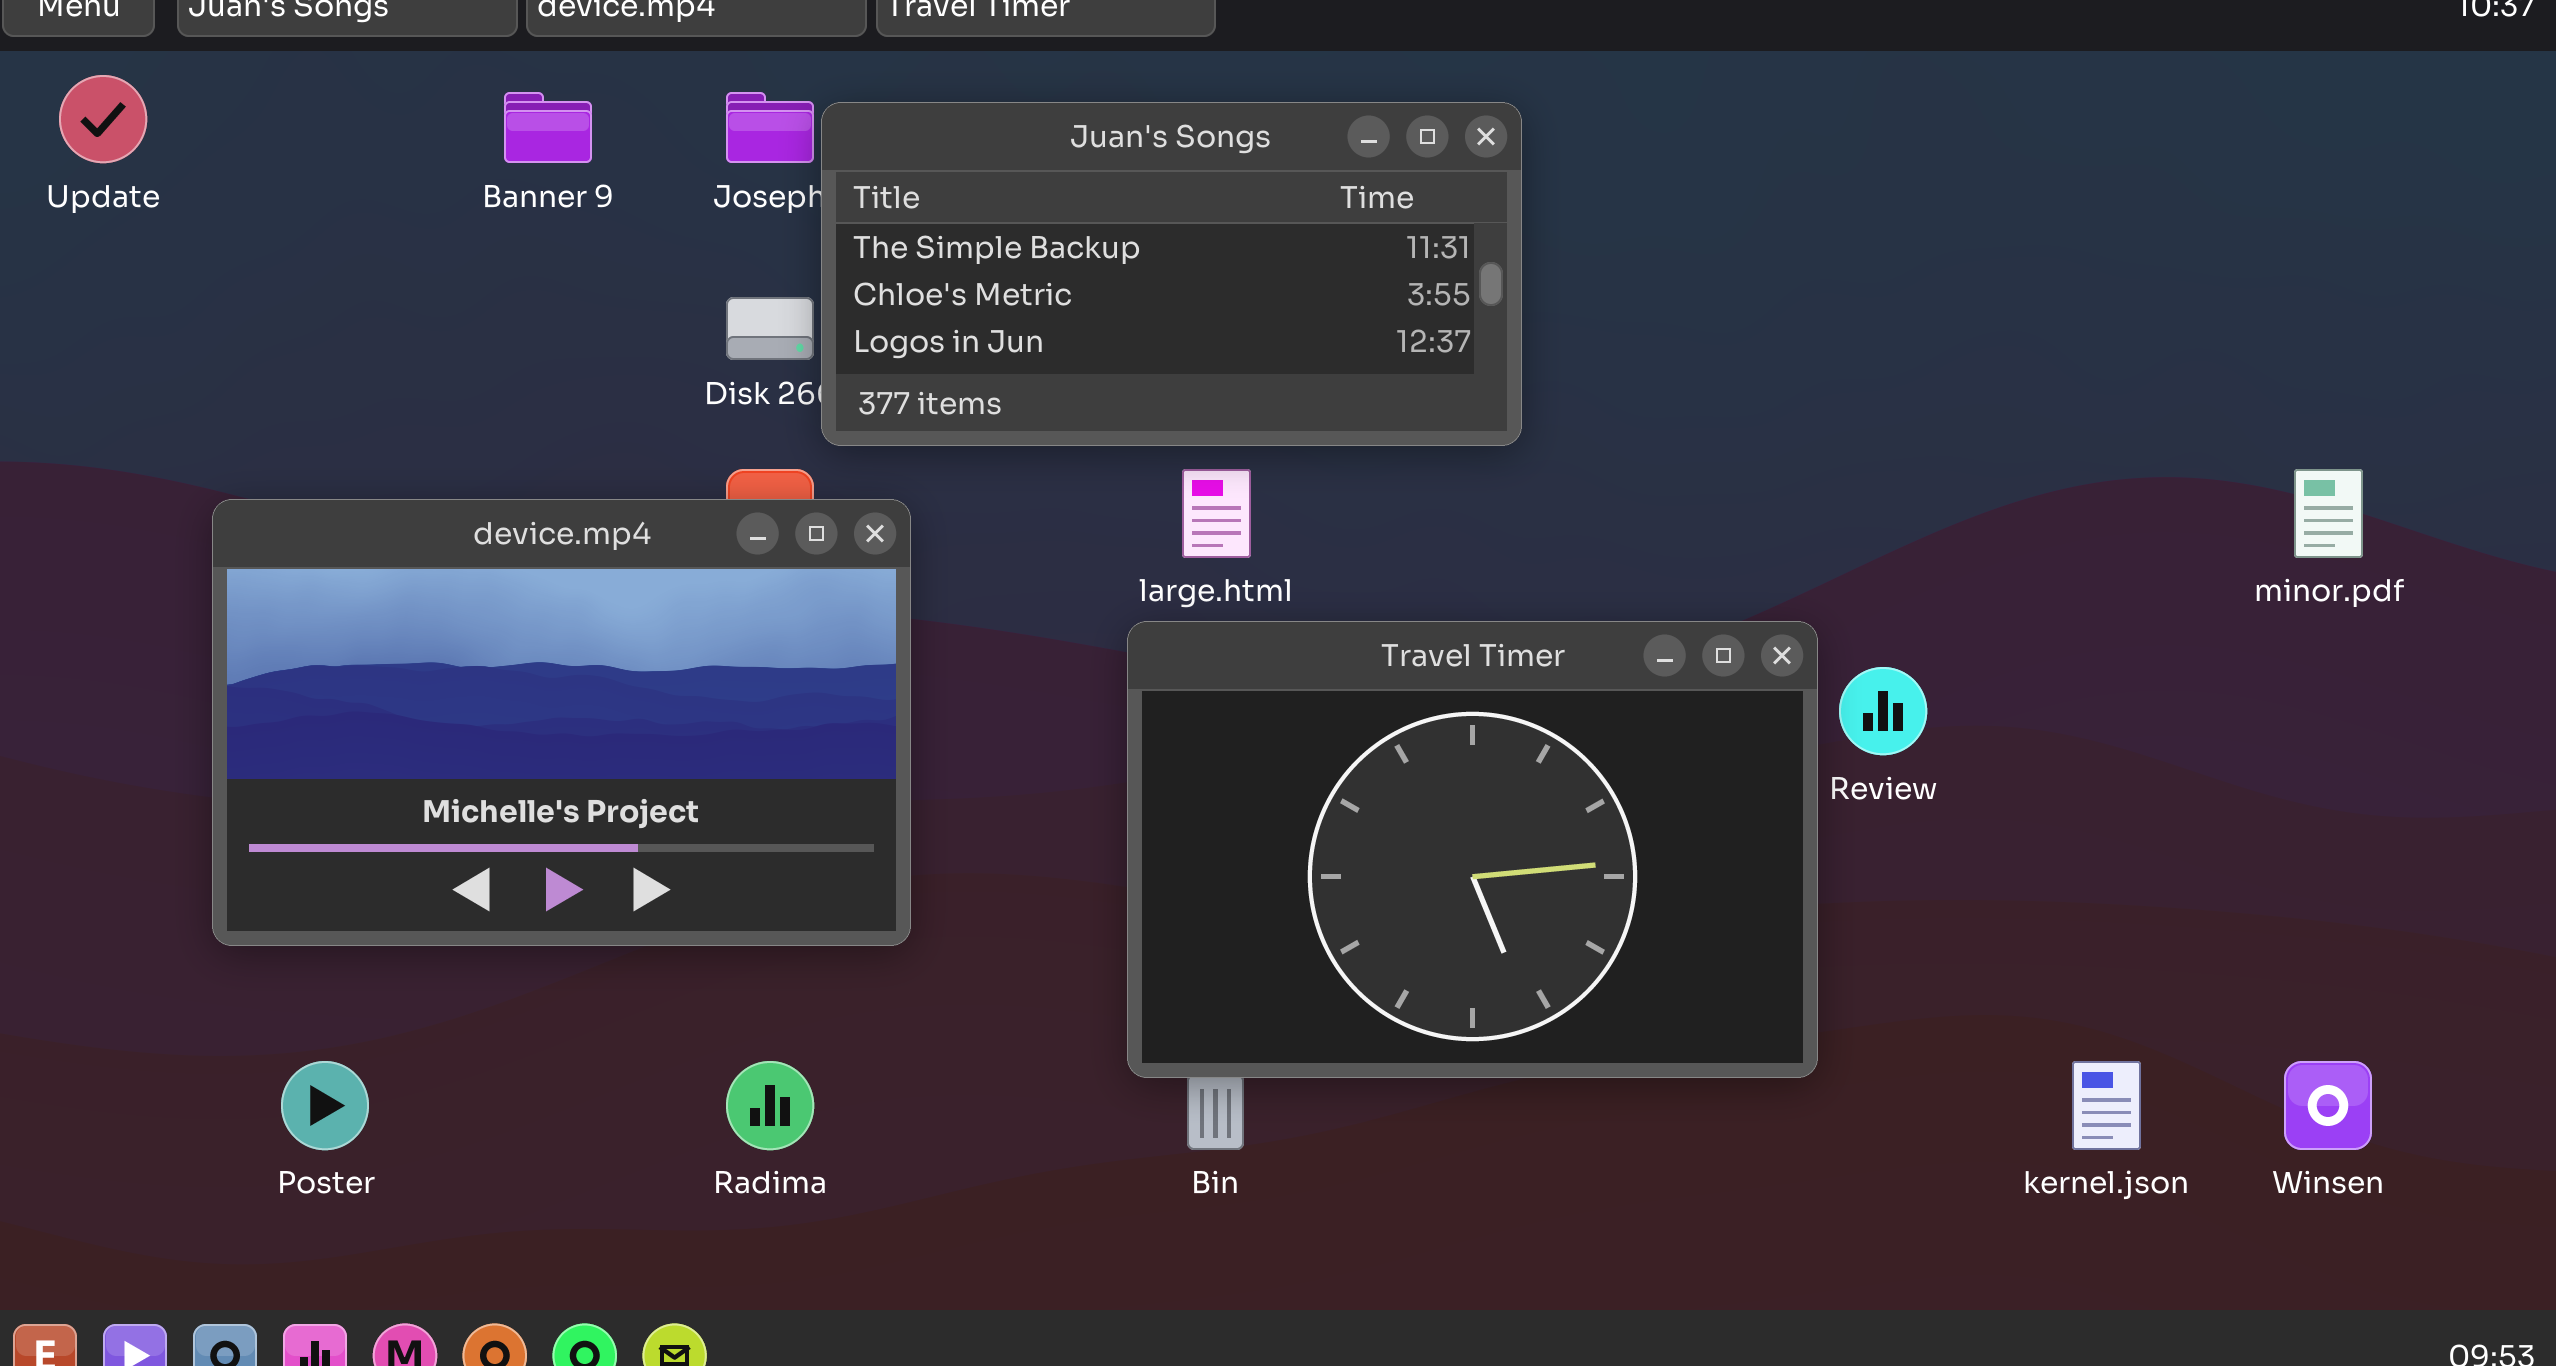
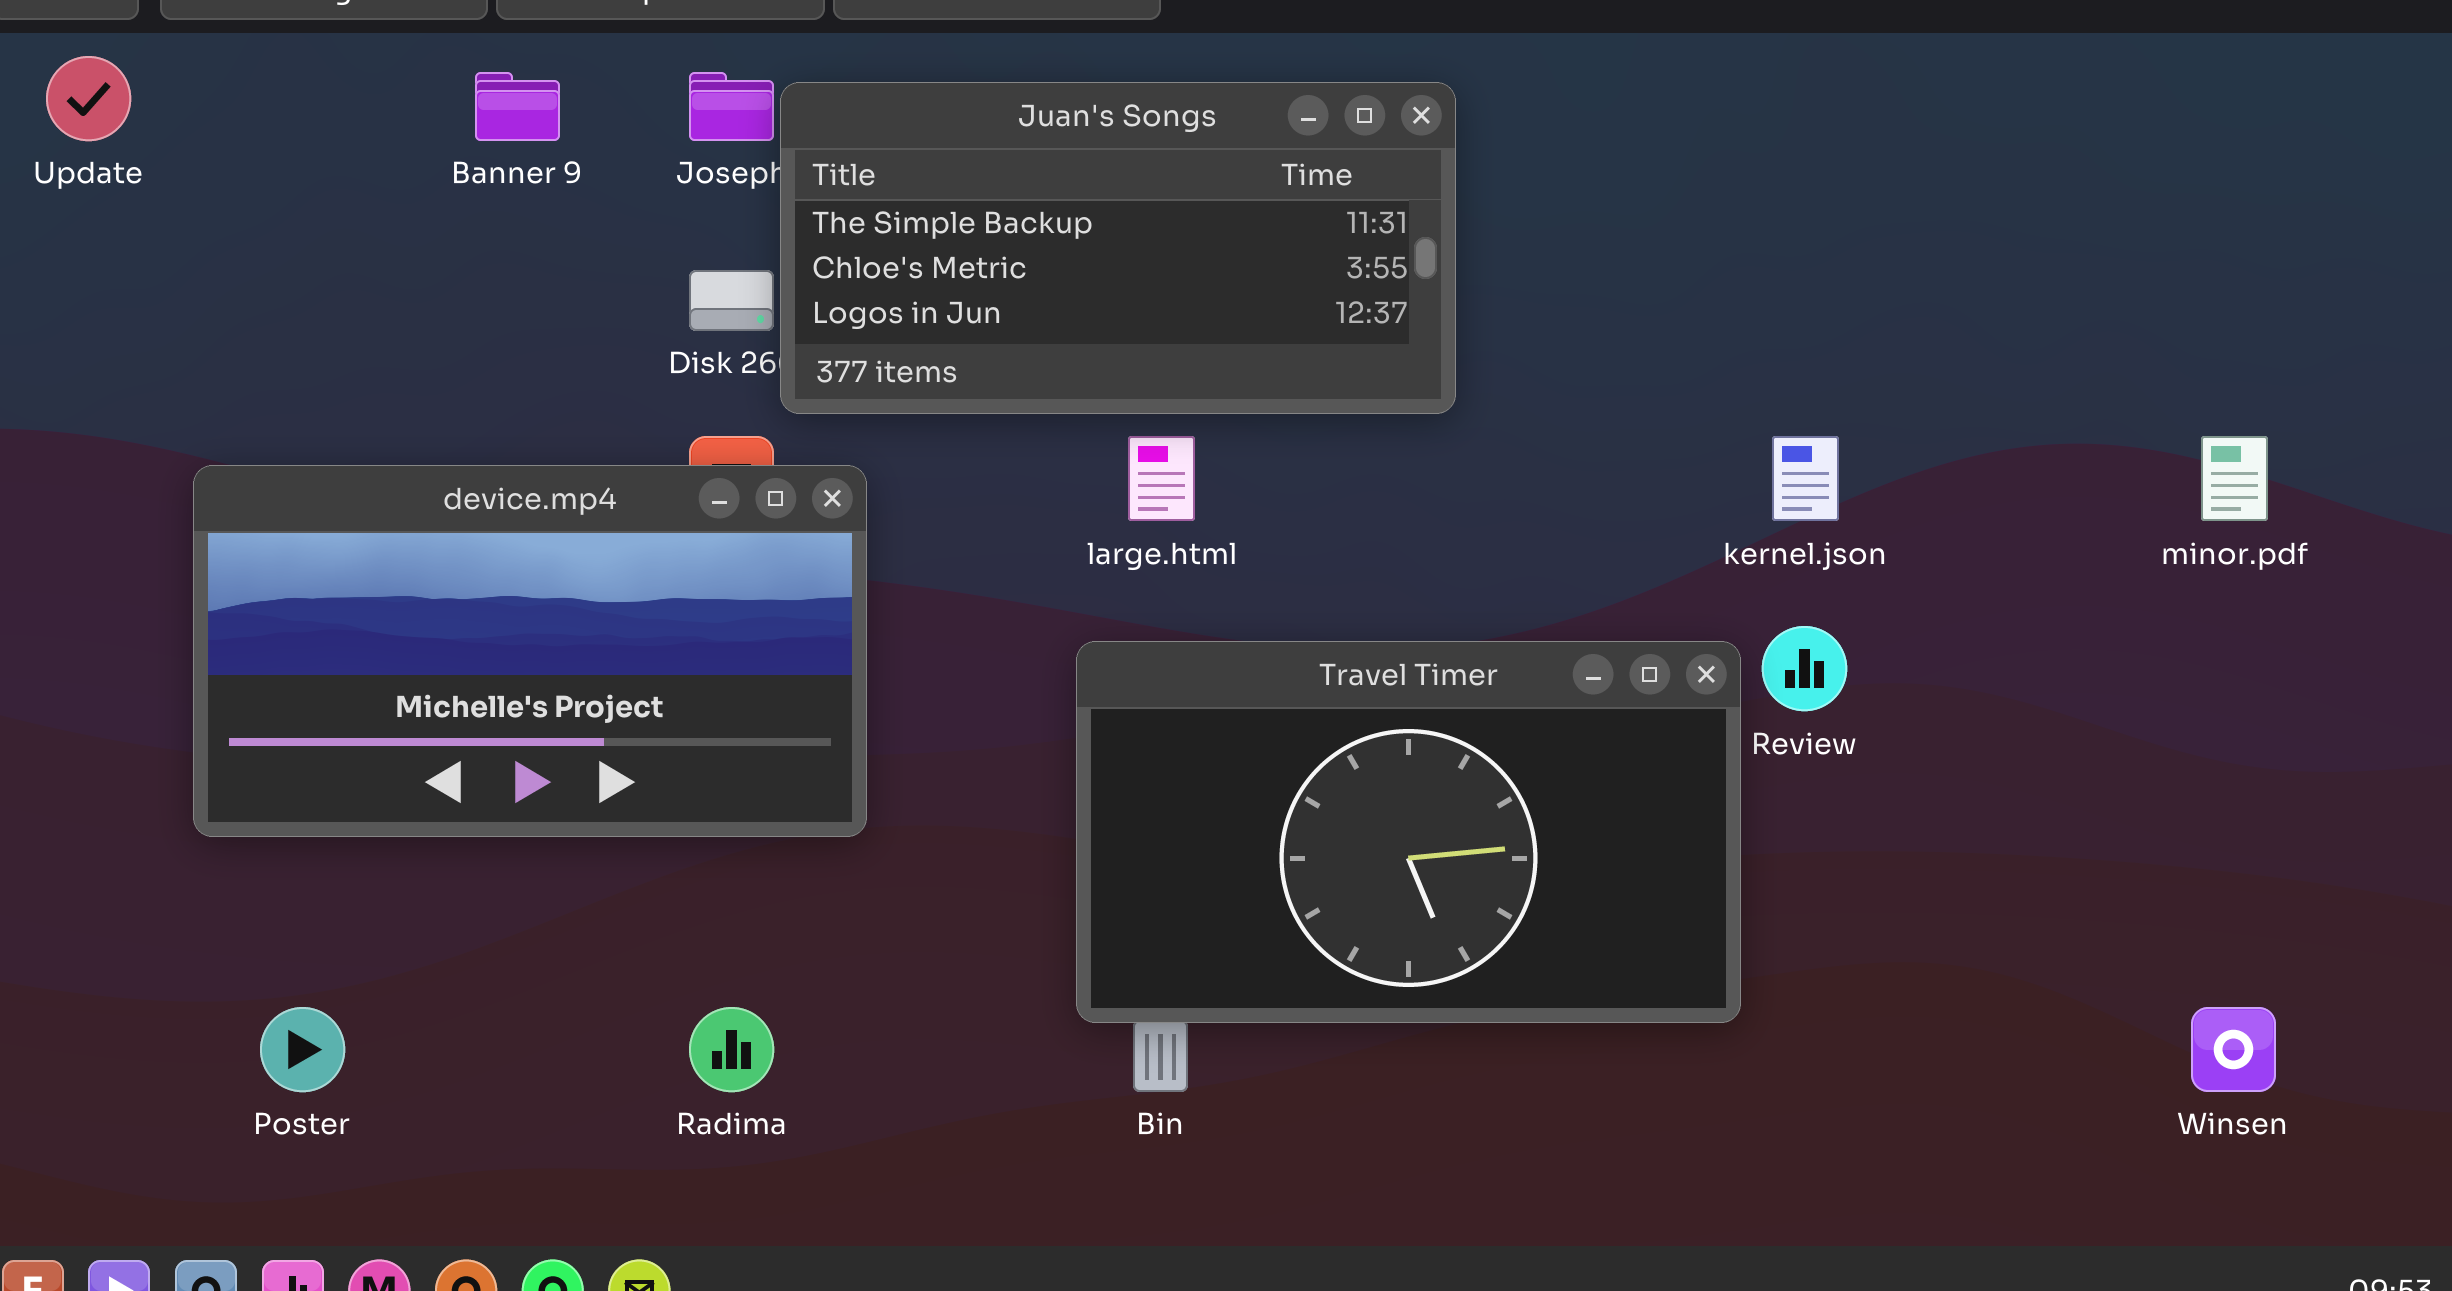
device.mp4: [212,499,911,946] -> [193,465,867,837], resized
Travel Timer: [1127,621,1818,1078] -> [1076,641,1741,1023], resized
kernel.json: [2072,1061,2141,1150] -> [1772,436,1839,521], moved

